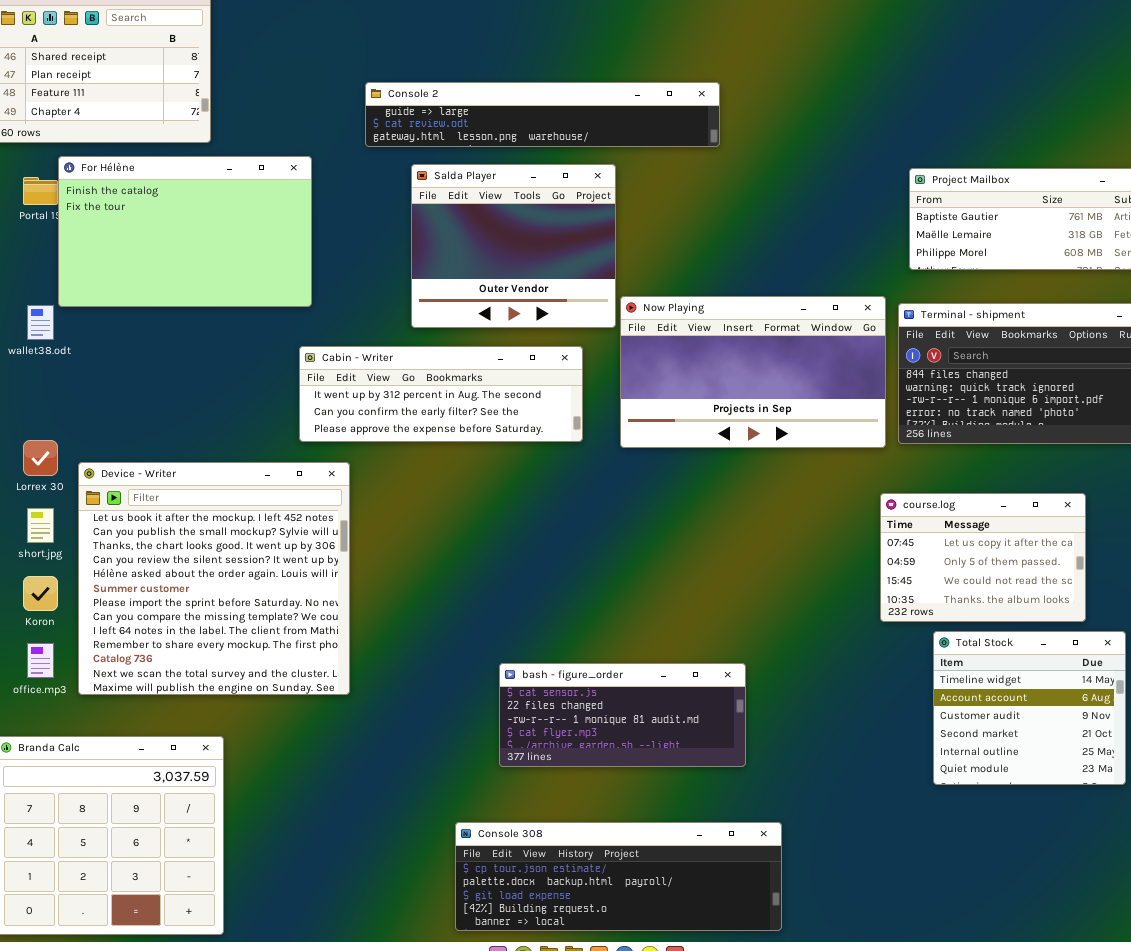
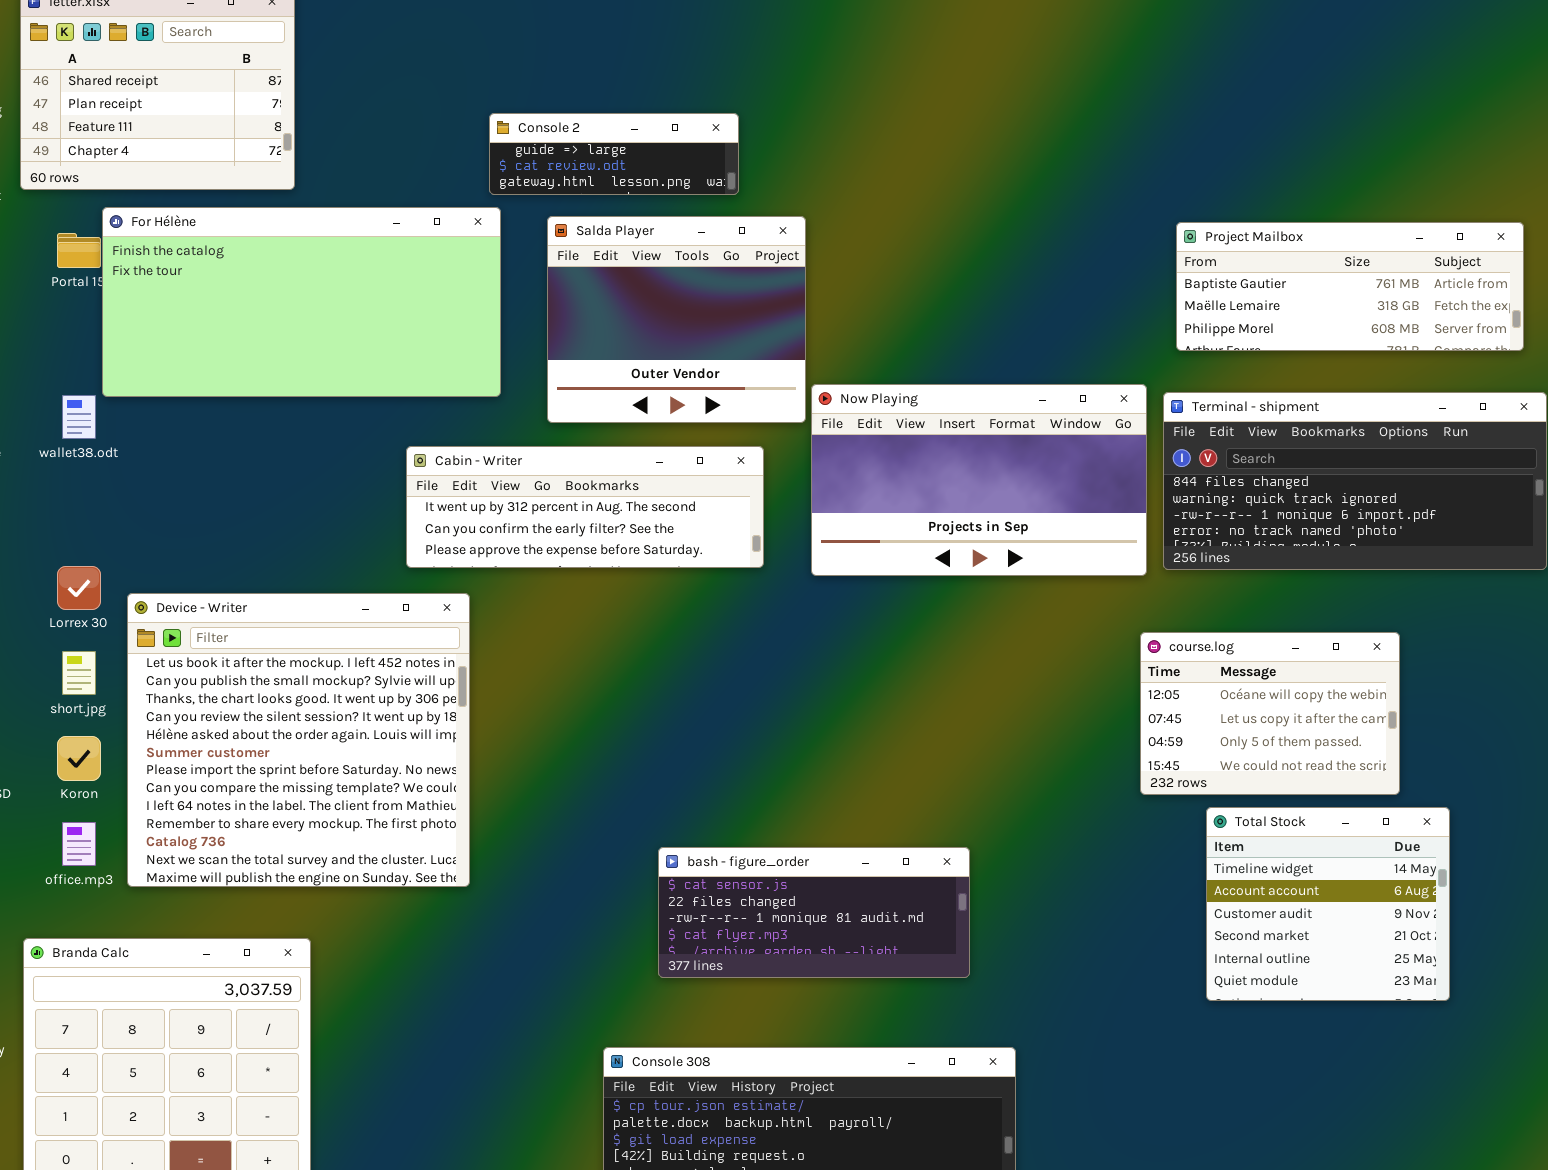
Console 2: [365,82,720,147] -> [489,113,739,195], resized
For Hélène: [58,156,312,307] -> [102,207,501,397], resized
course.log: [880,493,1086,622] -> [1140,632,1400,795], scrolled up 1 row

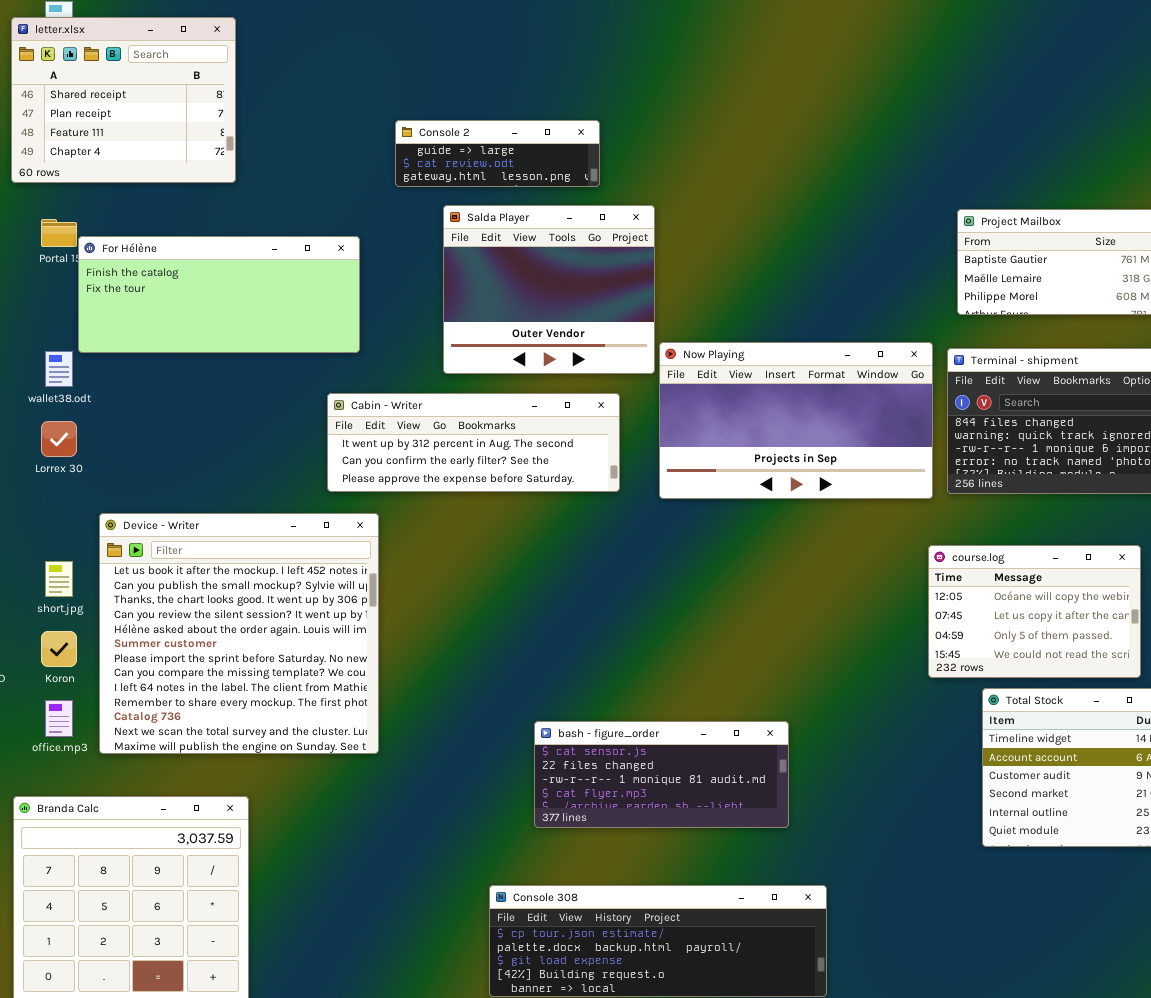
For Hélène: [102,207,501,397] -> [78,236,360,353], resized
Lorrex 30: [57,566,101,610] -> [41,421,77,457], moved

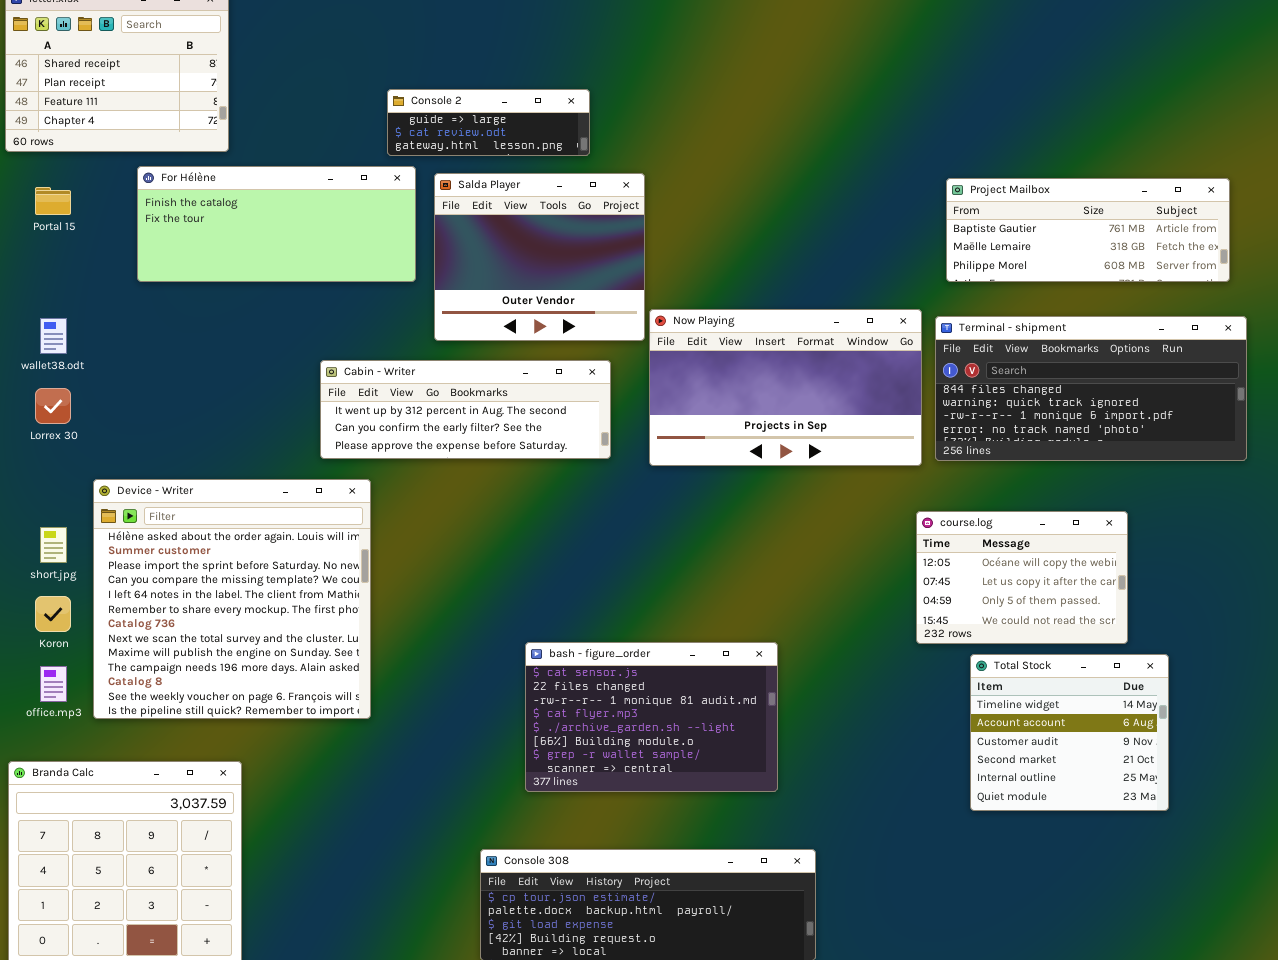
For Hélène: [78,236,360,353] -> [137,166,416,282], moved
Device - Writer: [99,513,379,754] -> [93,479,371,719], scrolled down 4 rows
bash - figure_order: [534,721,789,828] -> [525,642,778,792], resized

